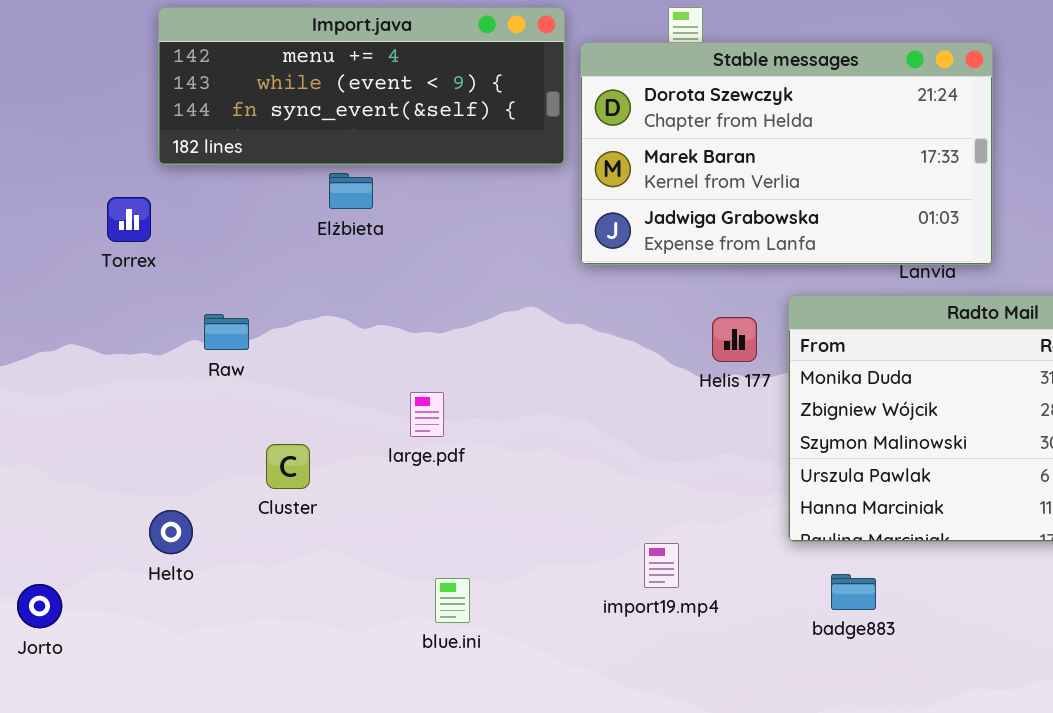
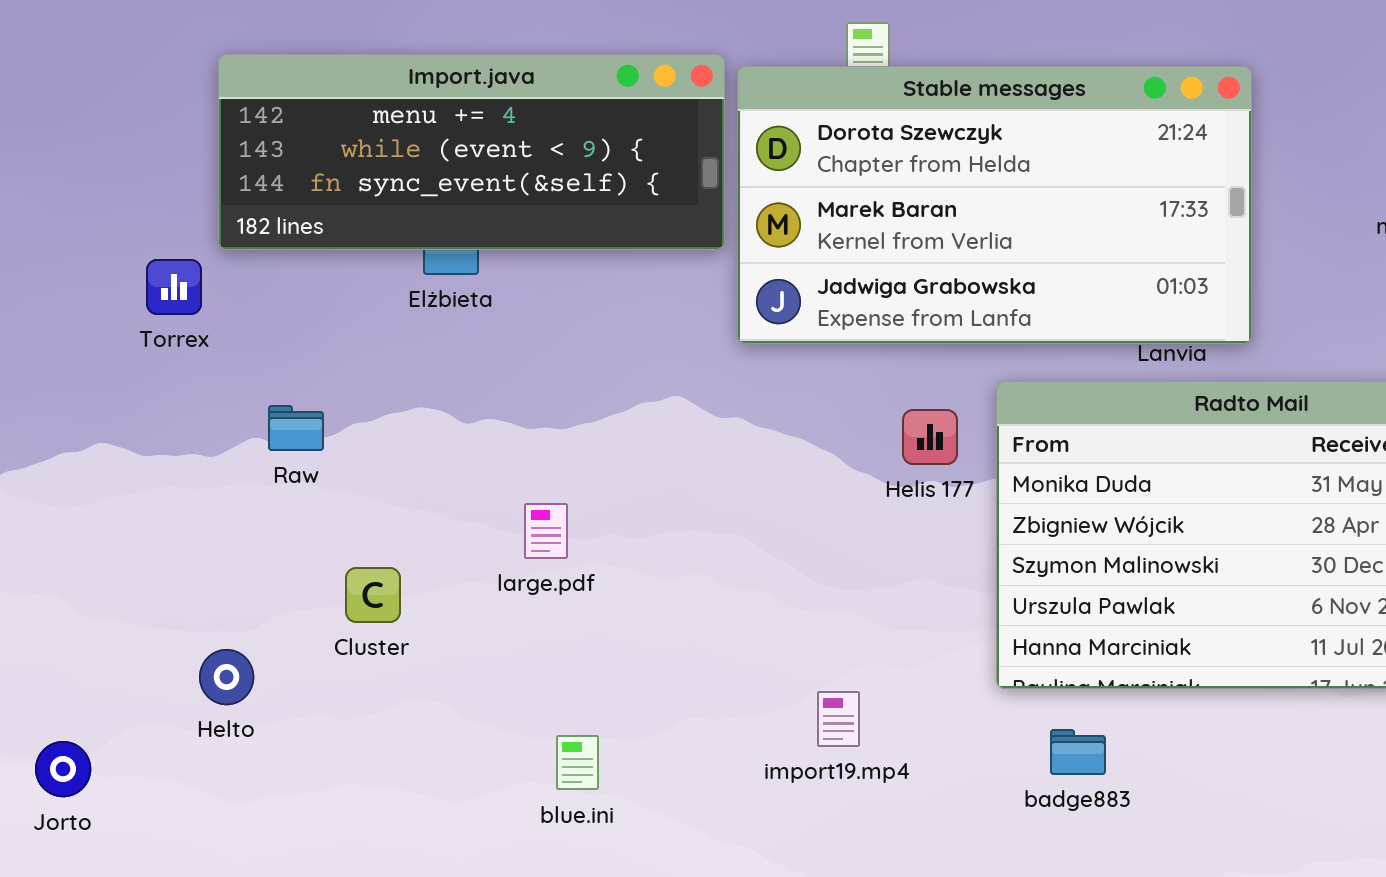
Import.java: [158,7,565,165] -> [218,54,725,250], moved

